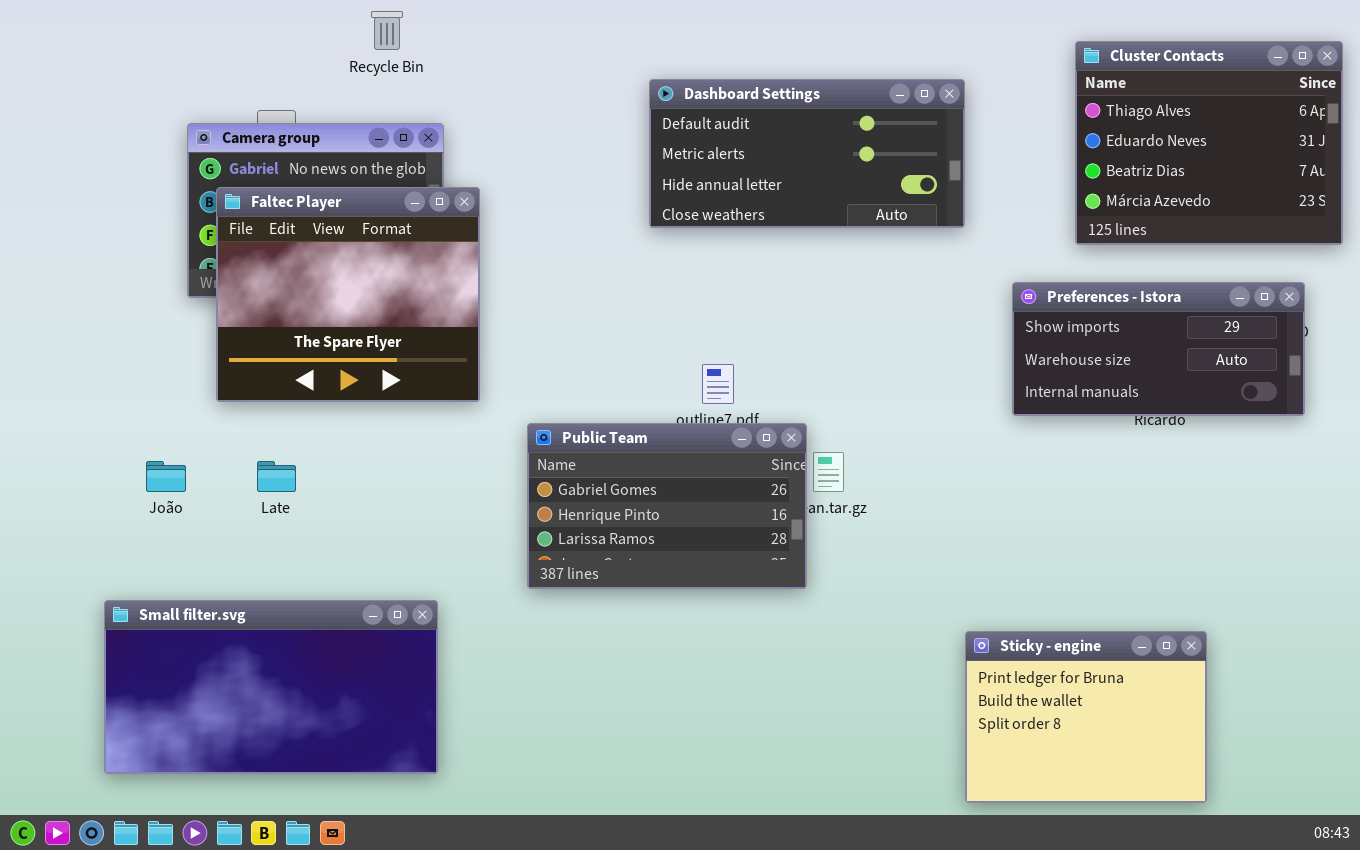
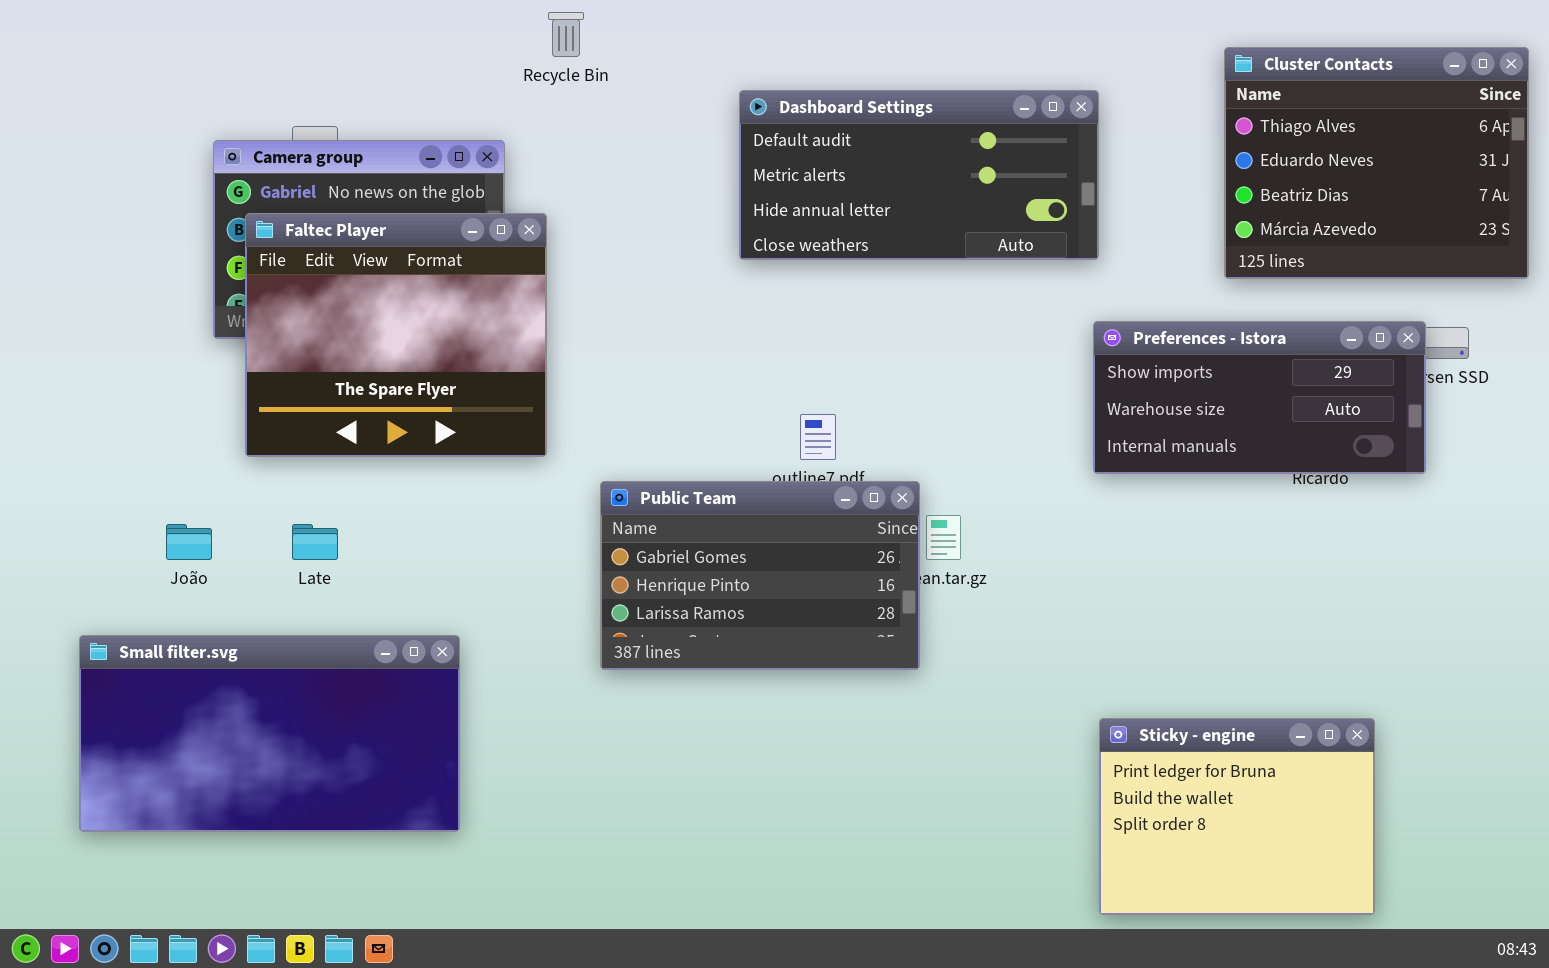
Recycle Bin: [371,11,403,50] -> [548,12,584,57], moved
Preferences - Istora: [1012,282,1305,416] -> [1093,321,1426,474], moved
Small filter.svg: [104,600,438,774] -> [79,635,460,832], moved

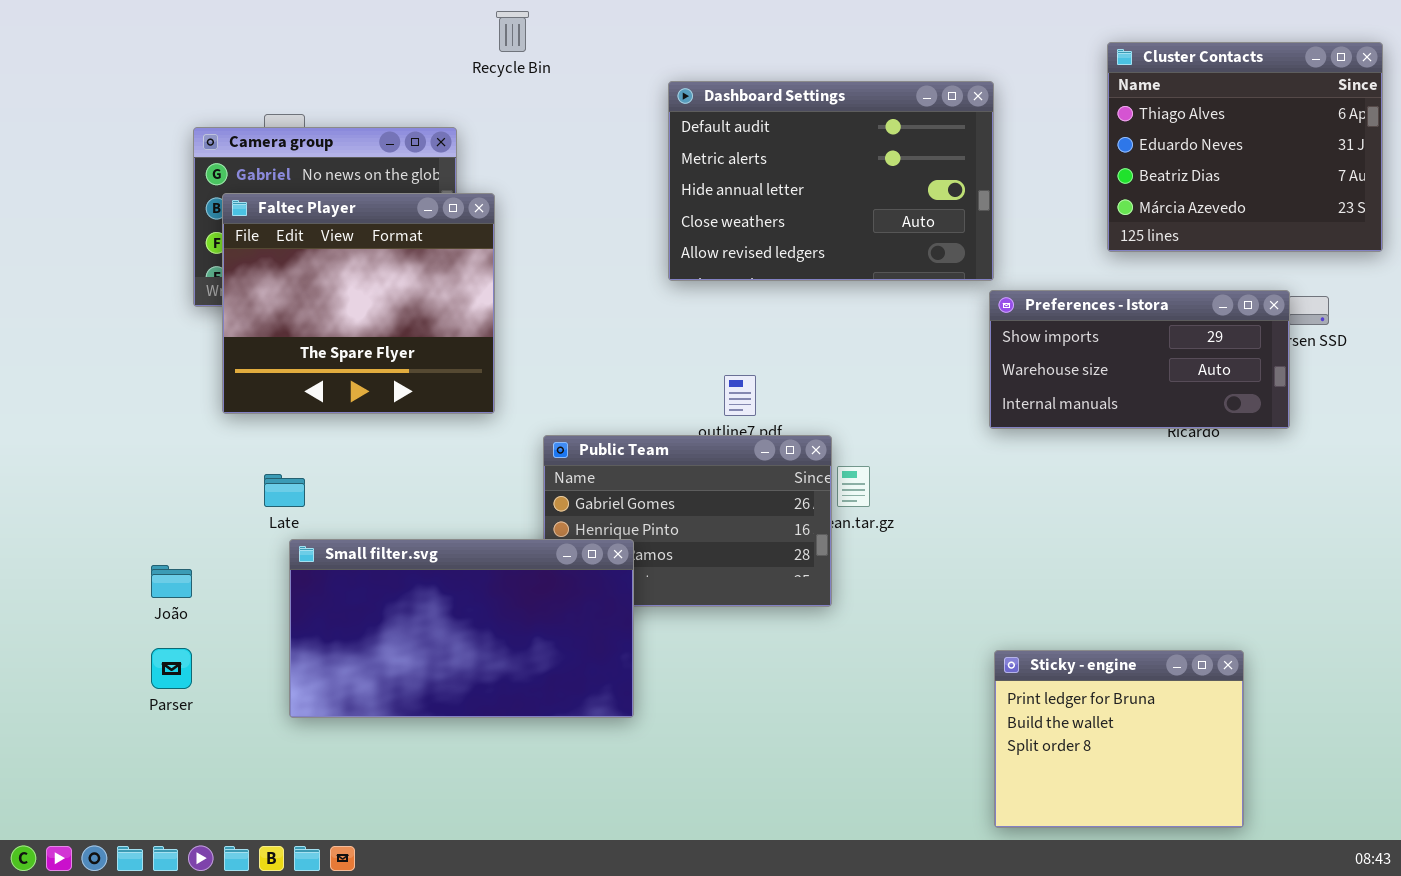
Dashboard Settings: [739,90,1099,260] -> [668,81,994,281], resized
João: [166,524,212,560] -> [151,565,192,598], moved
Small filter.svg: [79,635,460,832] -> [289,539,634,718], moved

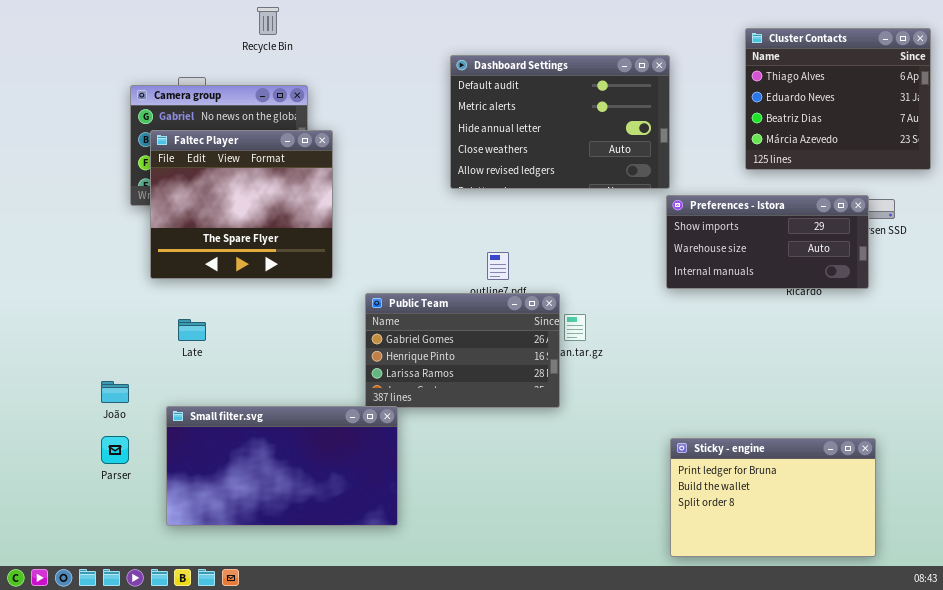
Recycle Bin: [496,11,529,52] -> [257,7,279,35], moved
Small filter.svg: [289,539,634,718] -> [166,406,398,526], moved
Sticky - engine: [994,650,1244,828] -> [670,438,876,557], resized

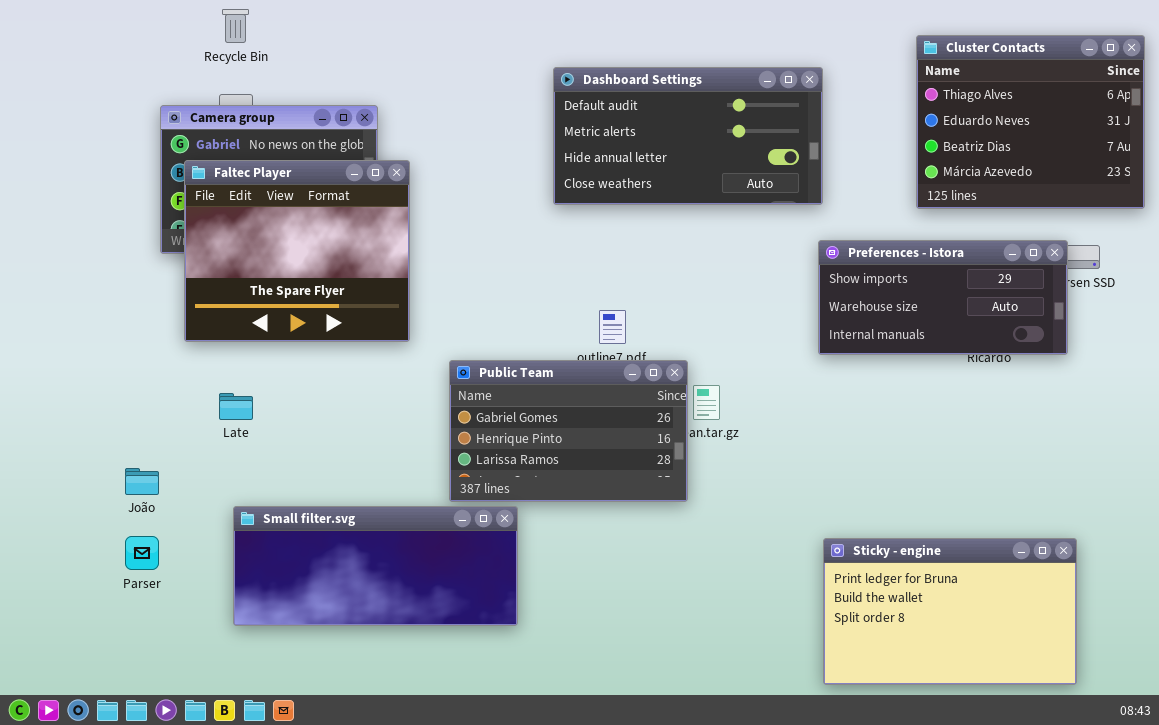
Recycle Bin: [257,7,279,35] -> [222,9,249,43], moved
Dashboard Settings: [450,55,670,189] -> [553,67,823,205], resized
Small filter.svg: [166,406,398,526] -> [233,506,518,626], moved, resized

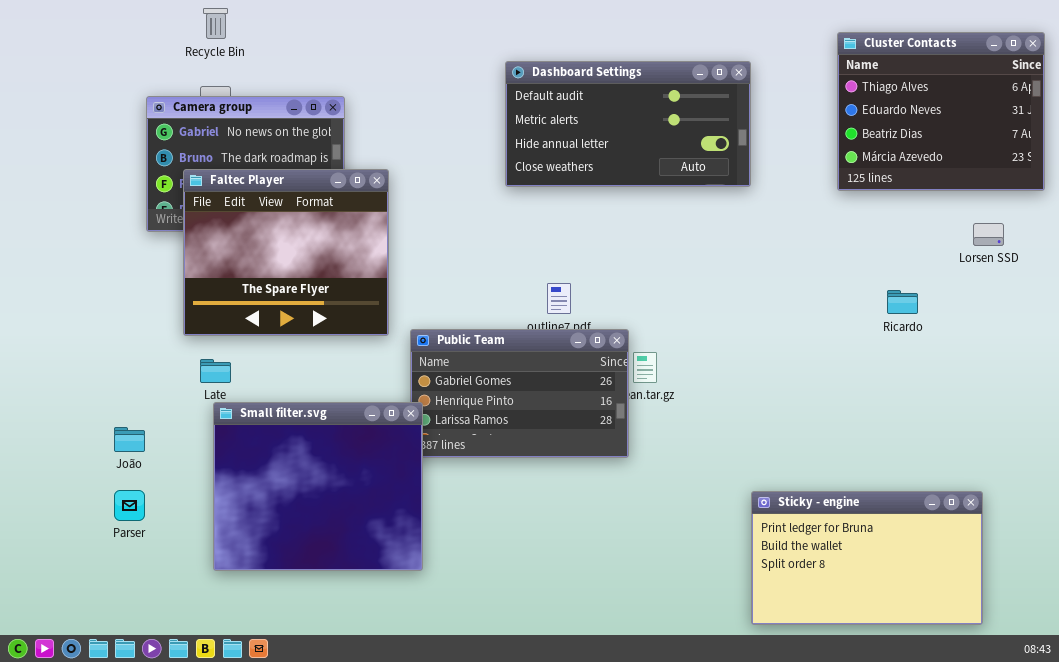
Faltec Player: [184,160,410,342] -> [183,169,389,336], moved
Preferences - Istora: [818,240,1068,355] -> none, closed
Small filter.svg: [233,506,518,626] -> [213,402,423,571], resized

